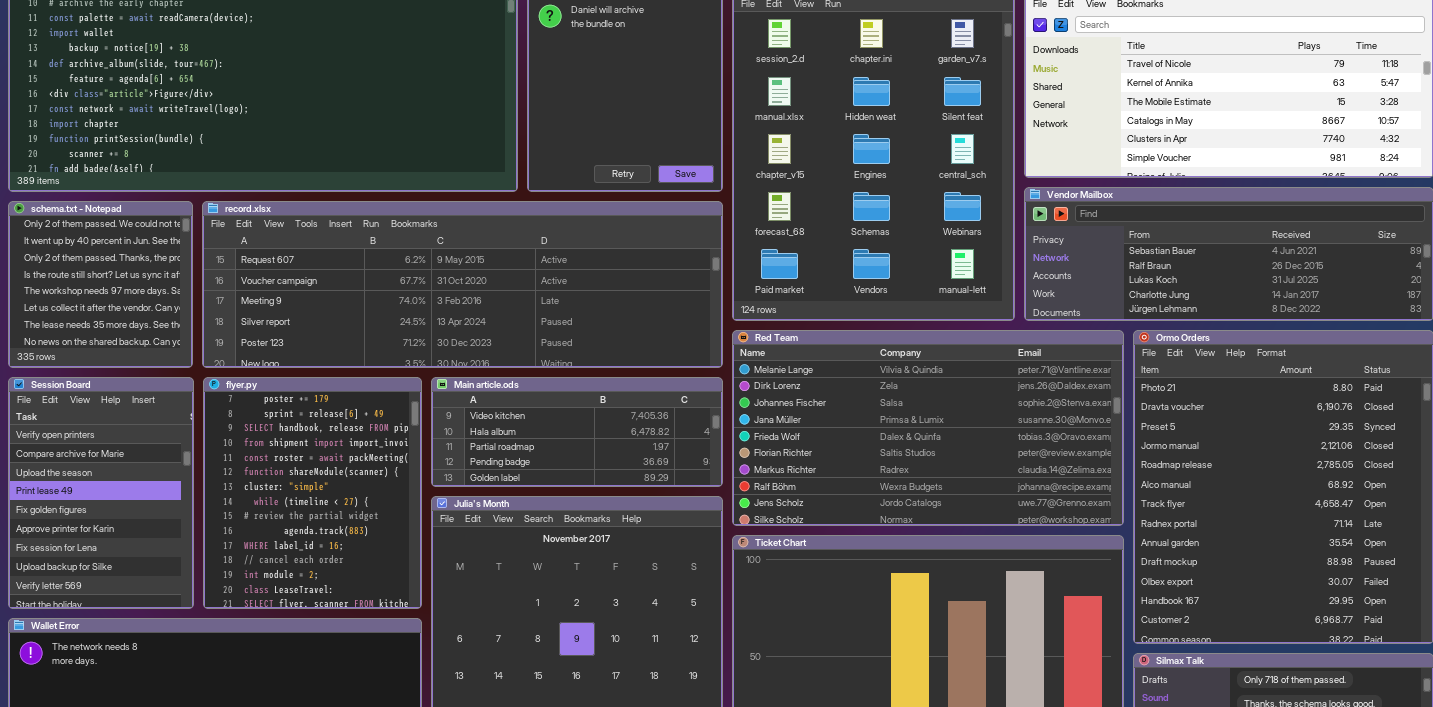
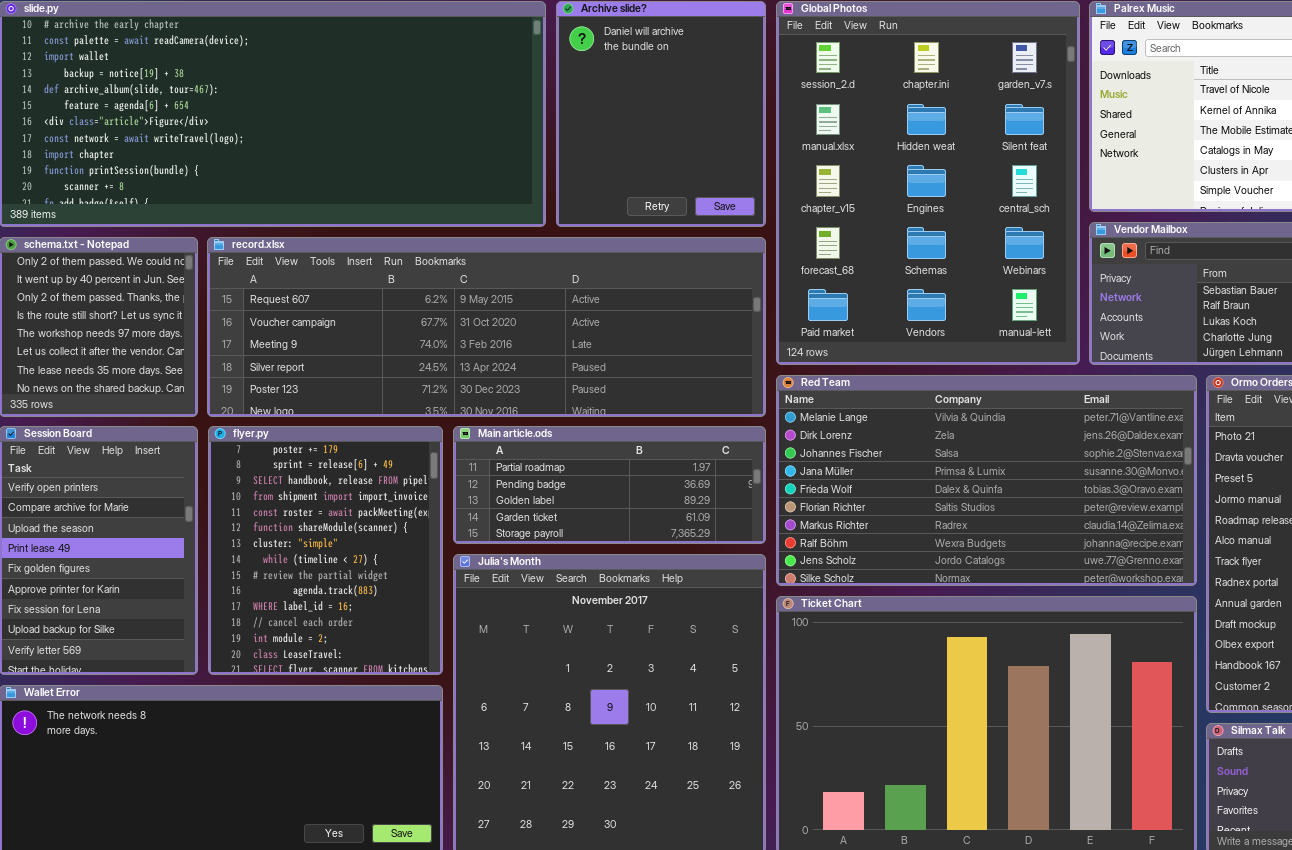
Main article.ods: [431,377,723,487] -> [453,426,766,544], scrolled down 2 rows

